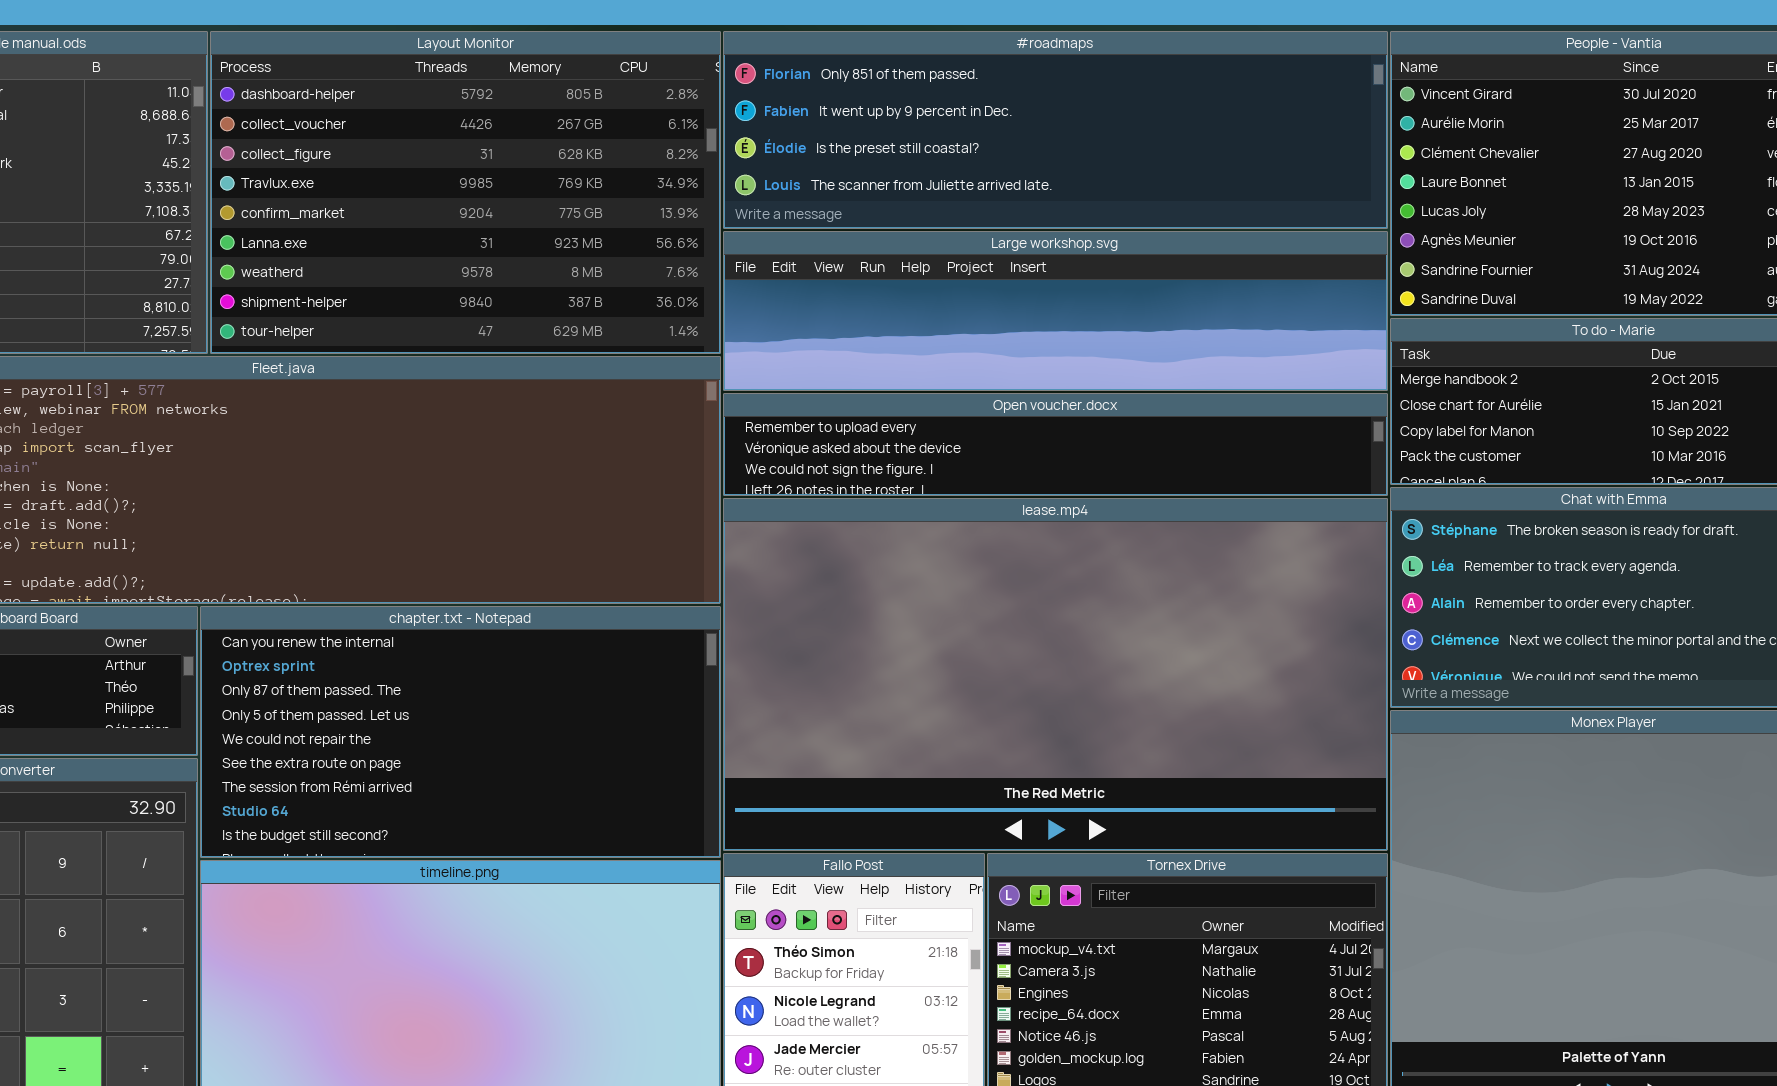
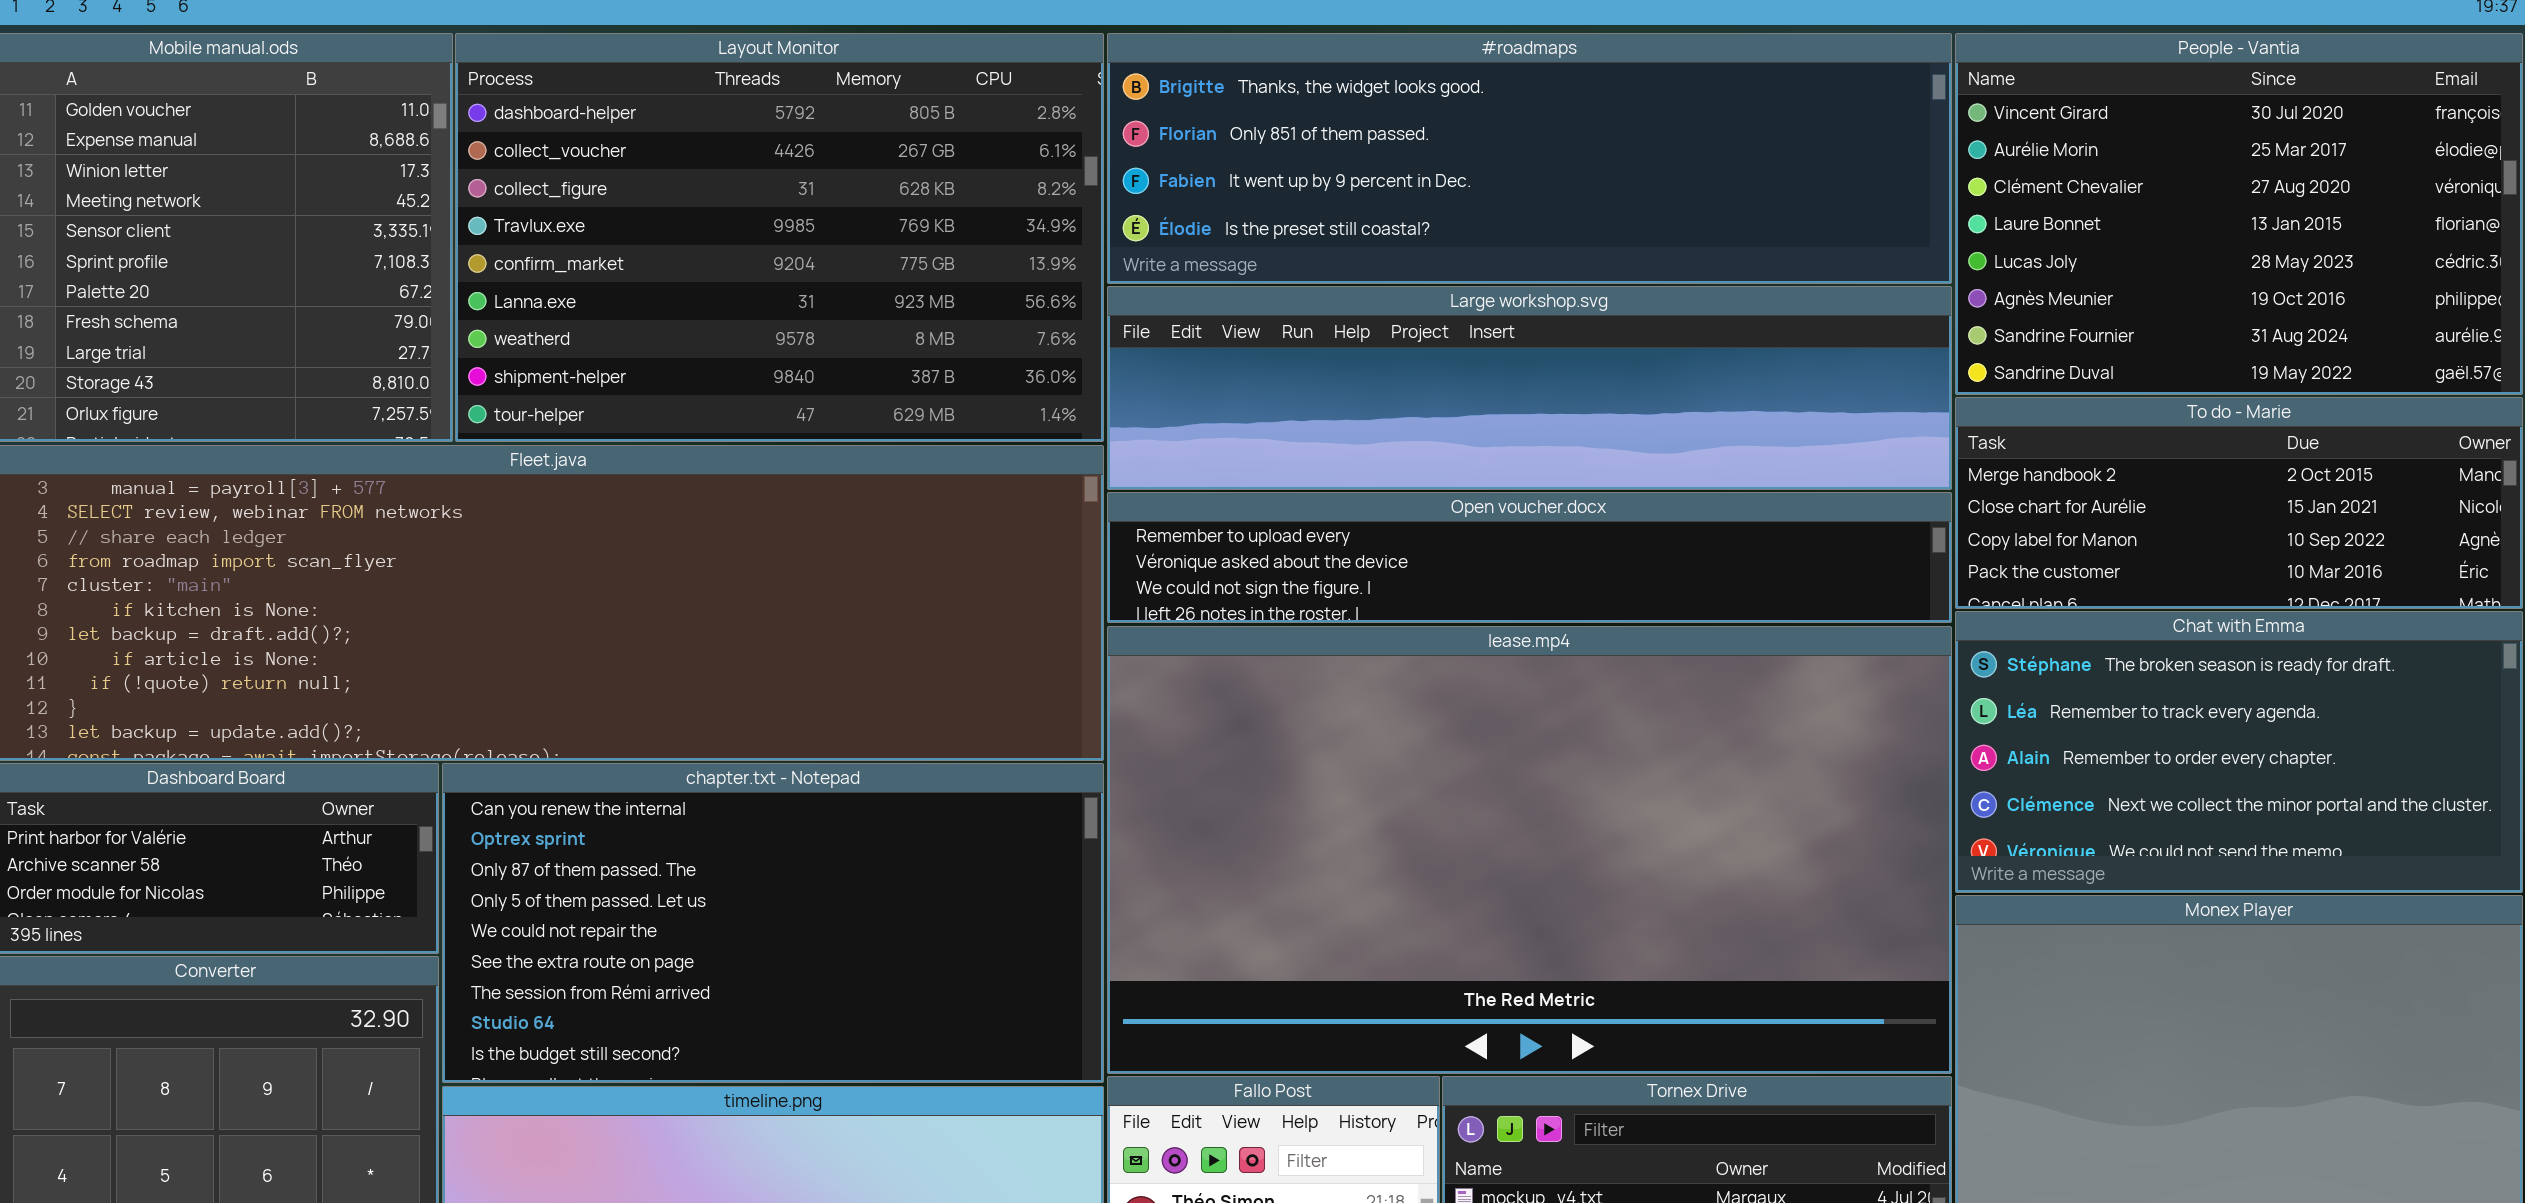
#roadmaps: [723,31,1388,229] -> [1107,33,1952,284], scrolled up 1 row

